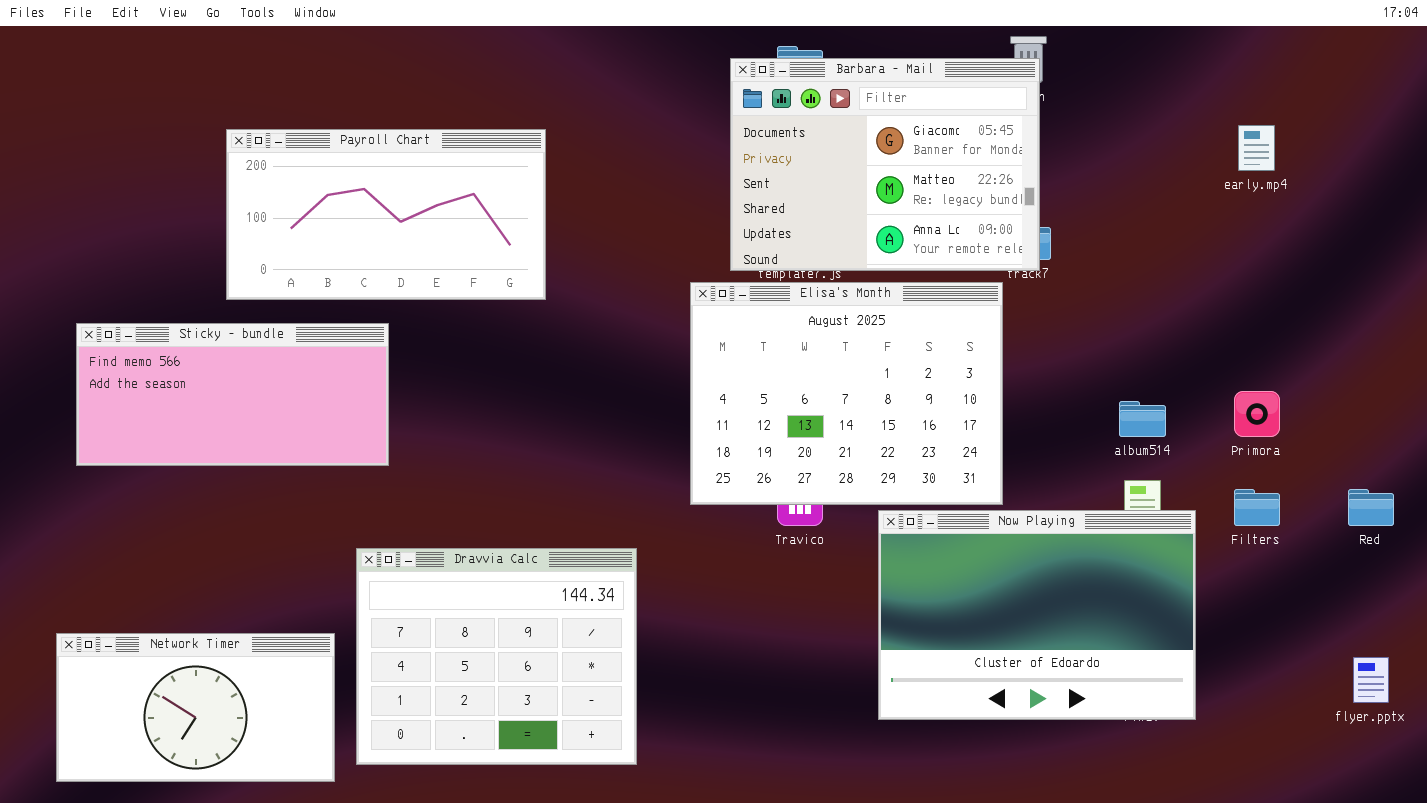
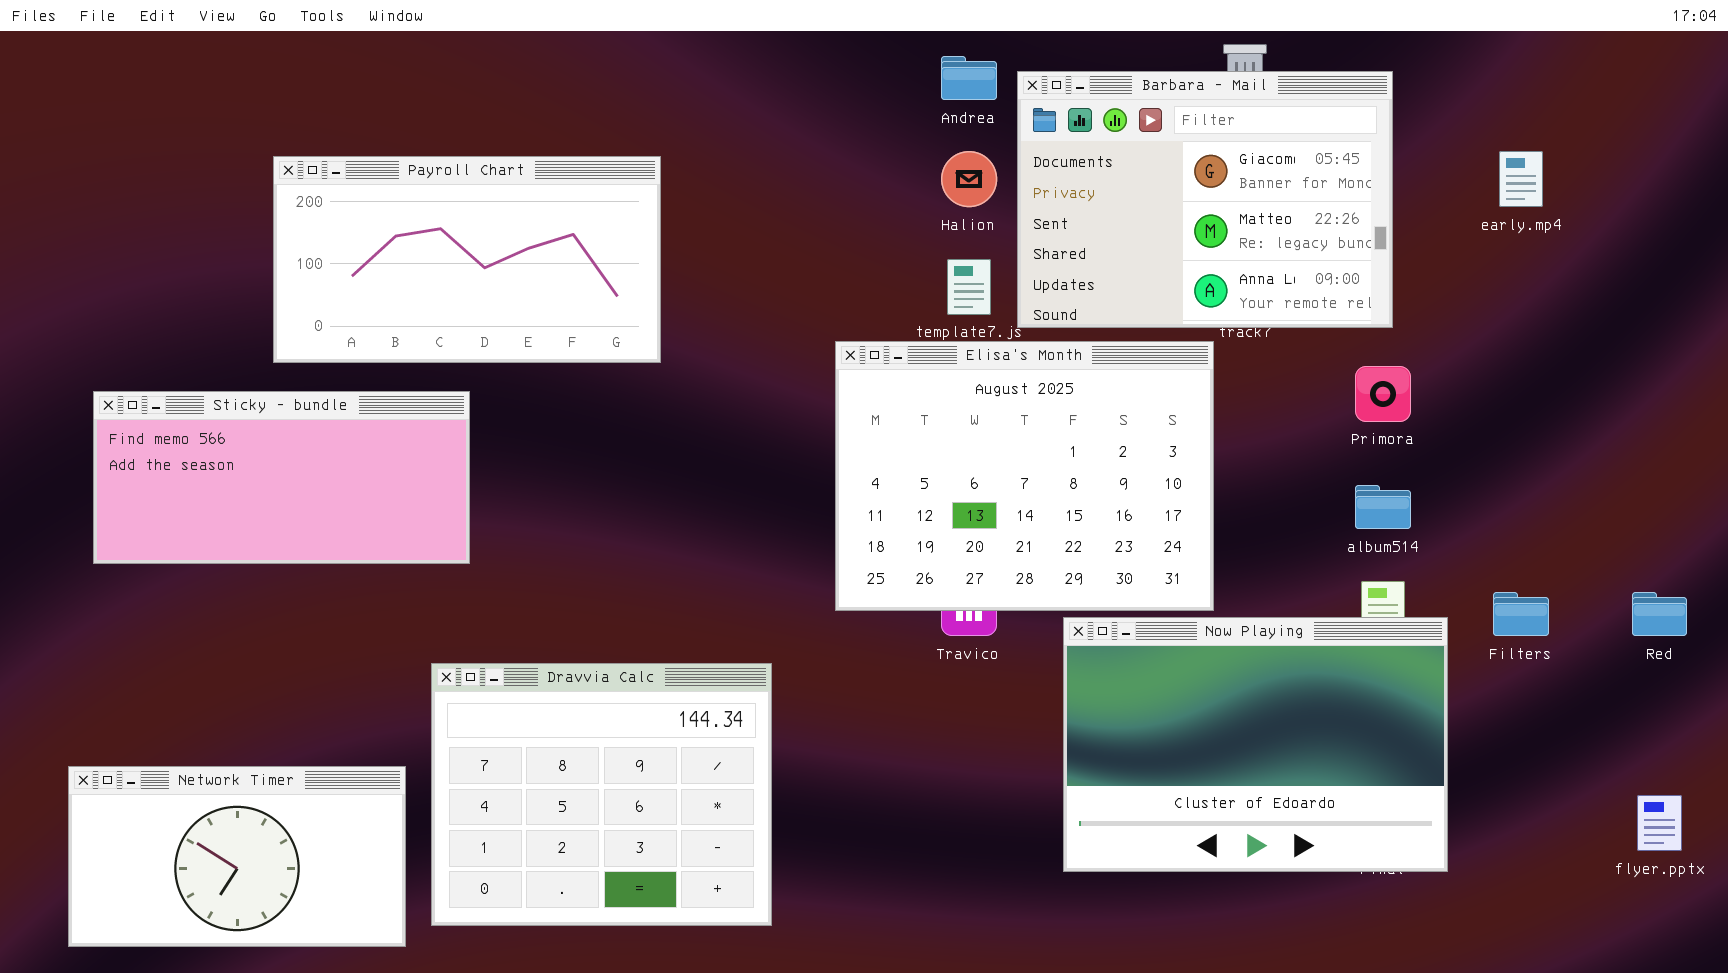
Barbara - Mail: [730,58,1040,271] -> [1017,71,1393,328], moved
Primora: [1234,391,1280,437] -> [1355,366,1411,422], moved

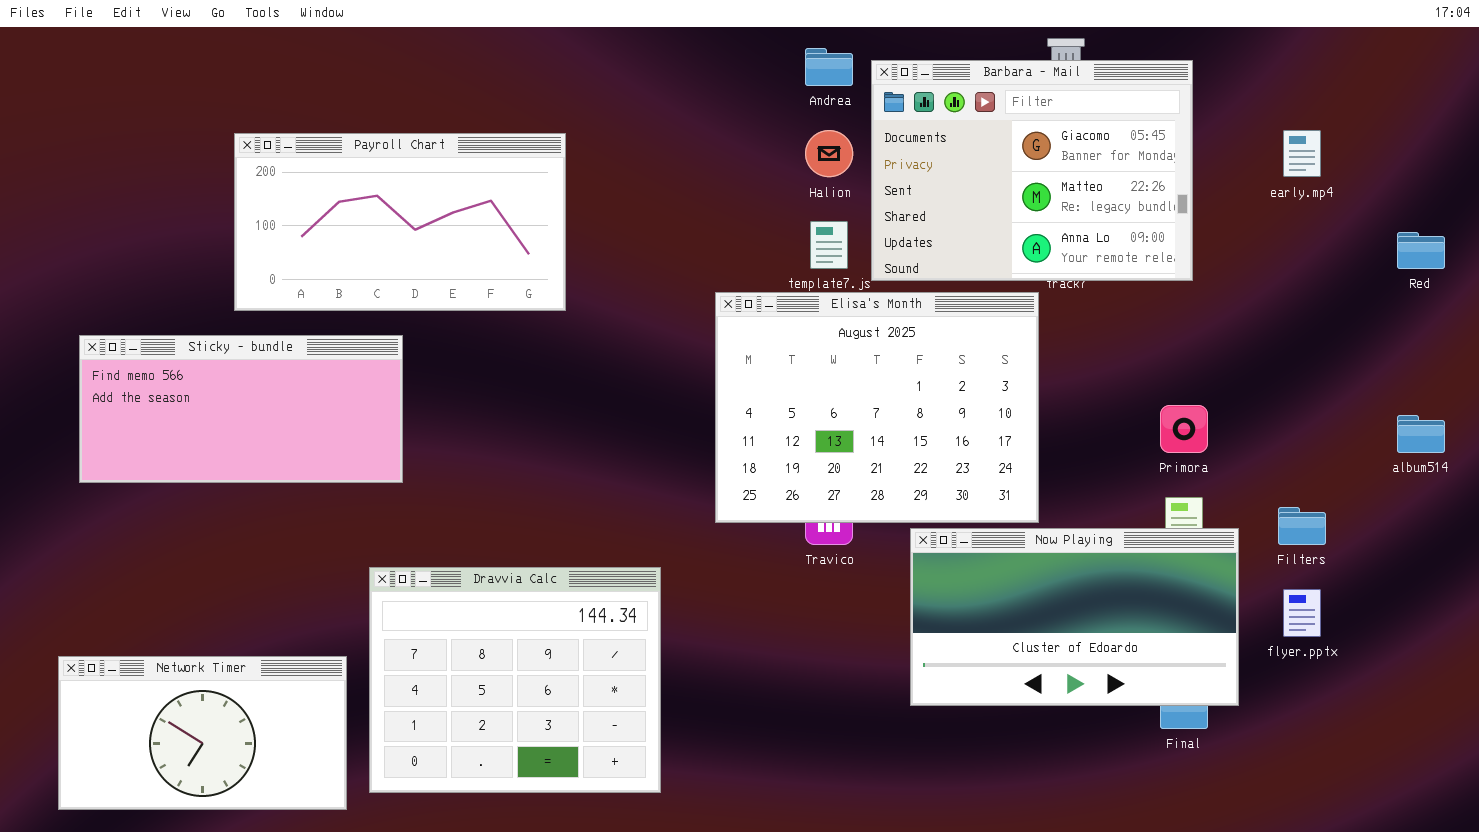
Primora: [1355,366,1411,422] -> [1160,405,1208,453], moved
album514: [1355,485,1411,529] -> [1397,415,1445,453], moved
Red: [1632,592,1687,636] -> [1397,232,1445,269], moved
Now Playing: [1063,617,1448,872] -> [910,528,1239,706], resized
flyer.pptx: [1637,795,1682,851] -> [1283,589,1321,637], moved

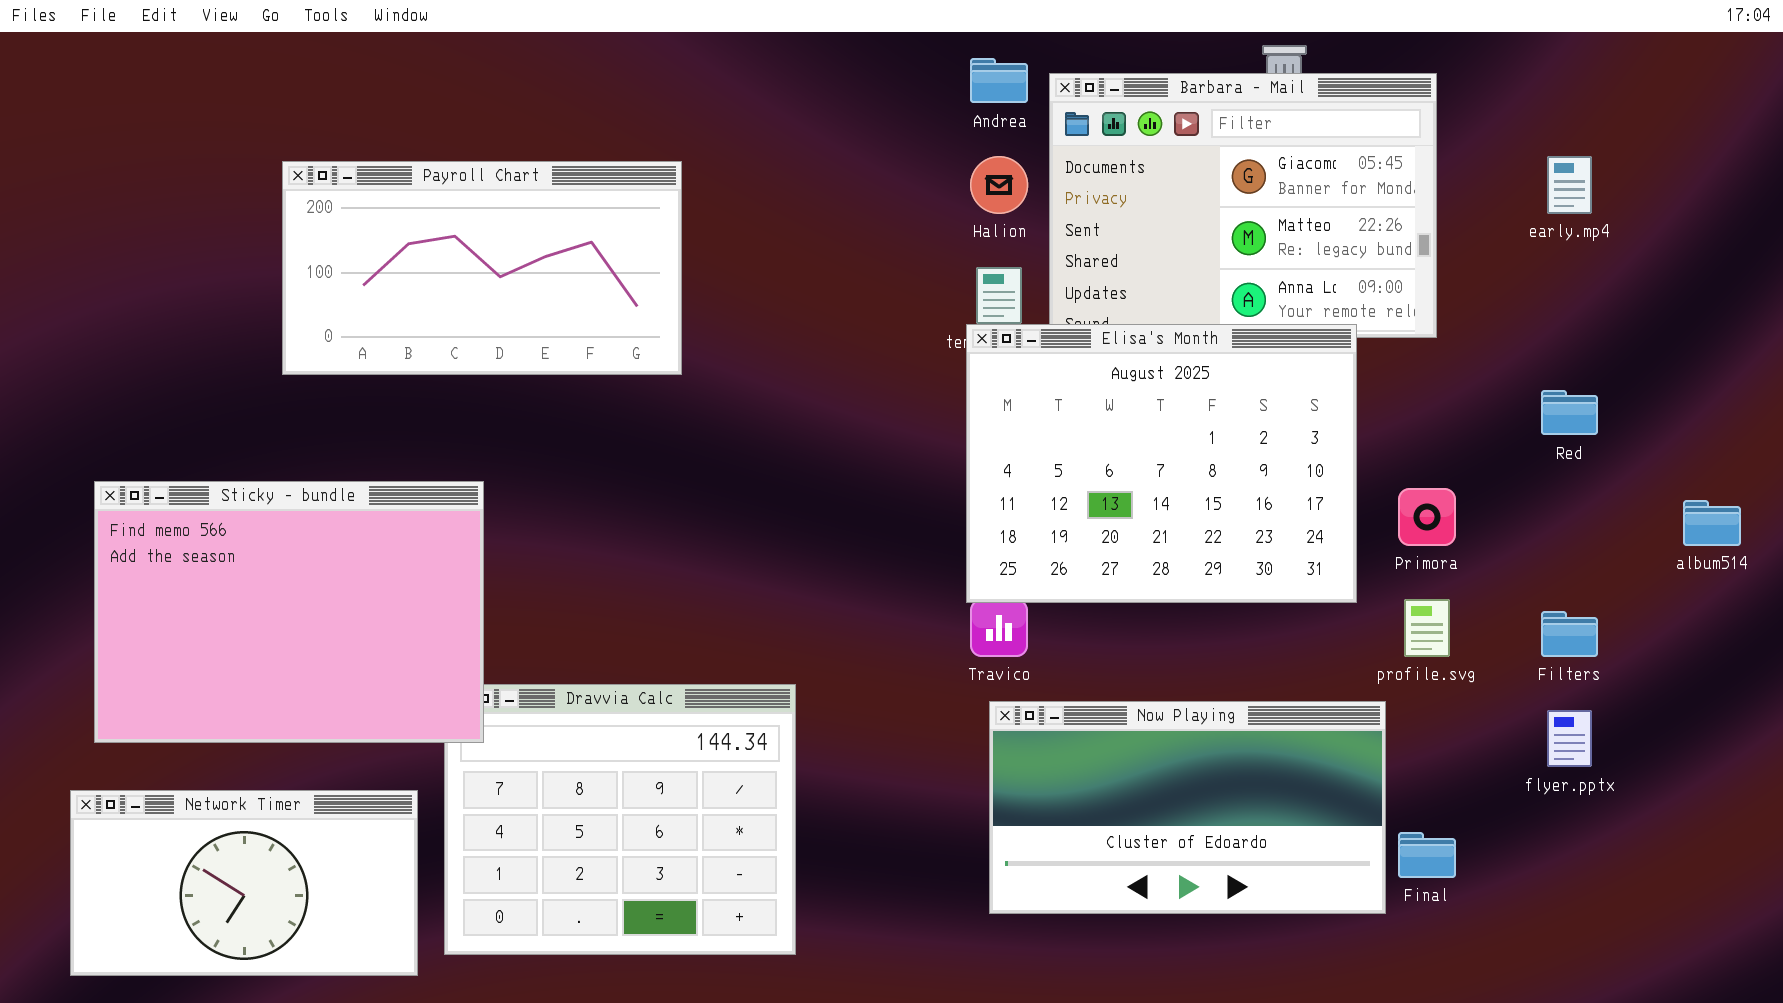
Red: [1397,232,1445,269] -> [1541,390,1598,435], moved
Elisa's Month: [715,292,1039,523] -> [966,324,1357,603], moved
Sticky - bundle: [79,335,403,483] -> [94,481,484,743], moved, resized
Now Playing: [910,528,1239,706] -> [989,701,1386,914], moved

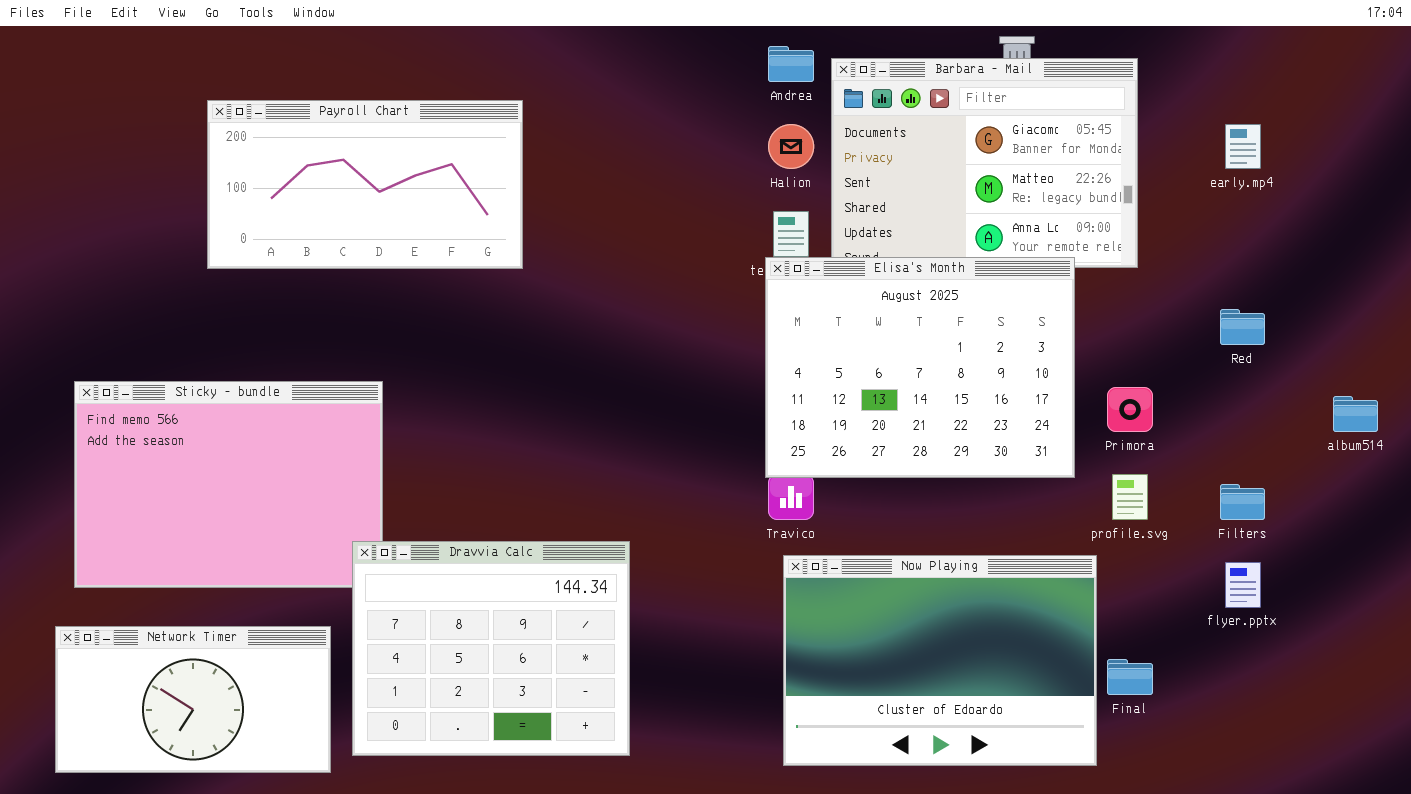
Payroll Chart: [282,161,682,375] -> [207,100,523,269], moved
Dravvia Calc: [444,684,796,955] -> [352,541,630,756], raised
Now Playing: [989,701,1386,914] -> [783,555,1097,766], resized

